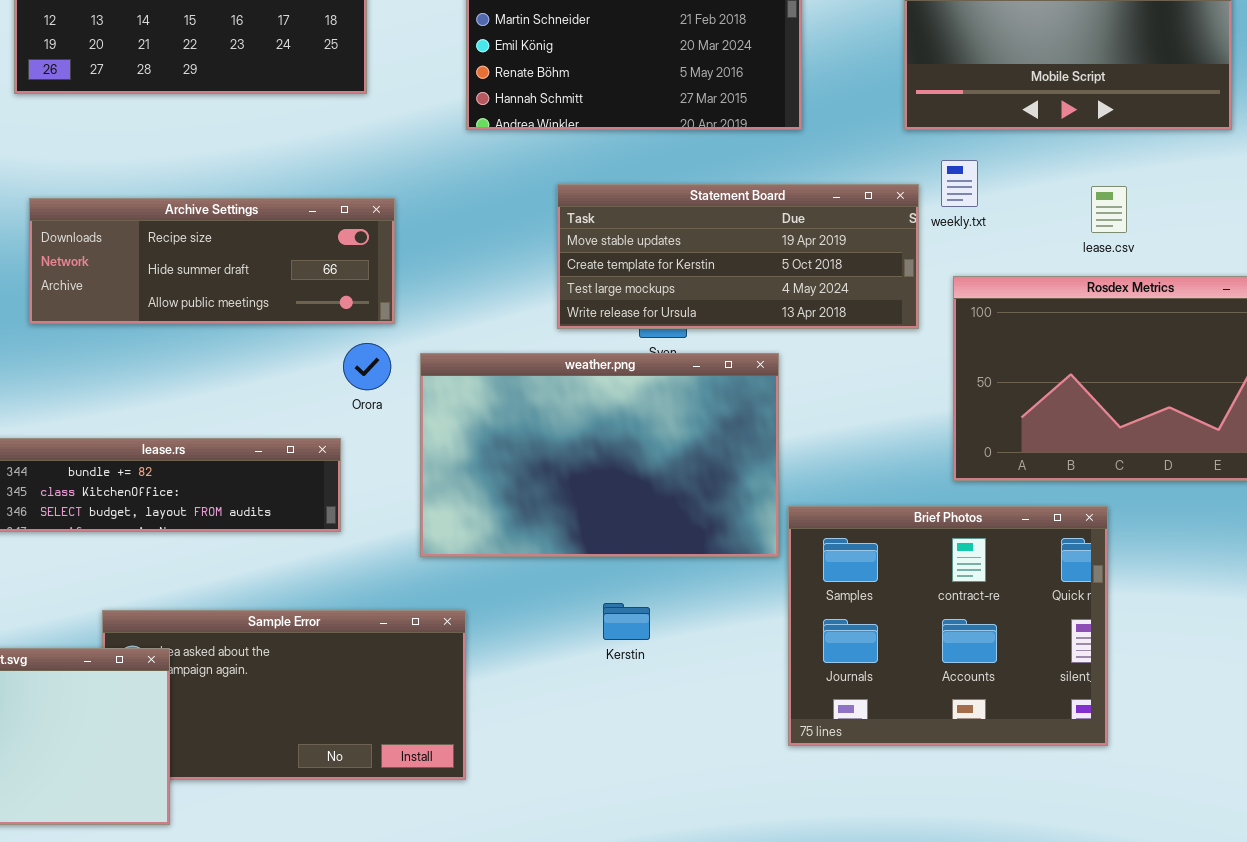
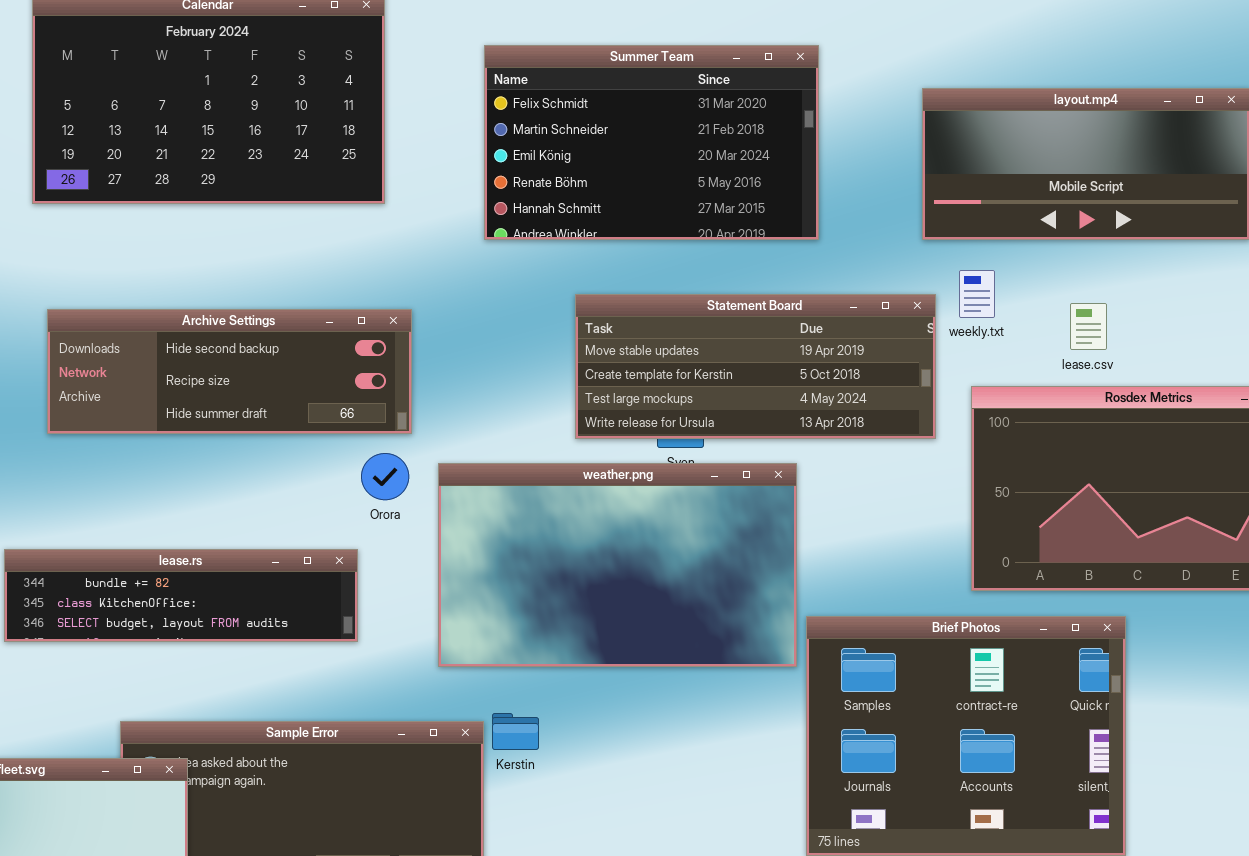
lease.csv: [1091,186,1127,233] -> [1070,303,1107,350], moved
Archive Settings: [29,198,395,324] -> [47,309,412,434], scrolled up 1 row
Kerstin: [603,603,650,640] -> [492,713,539,750], moved

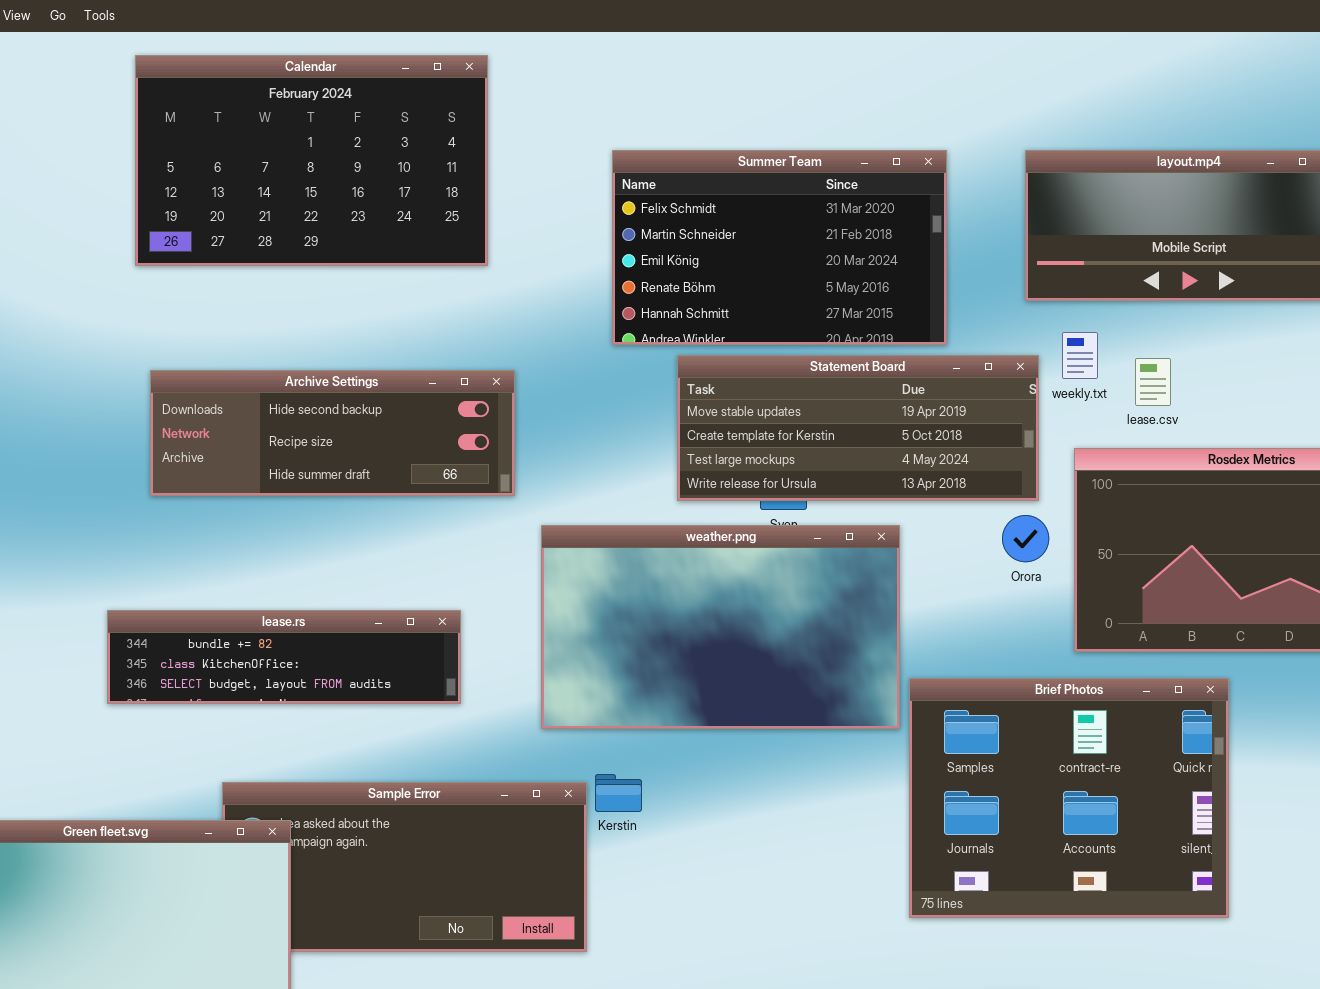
Summer Team: [484,45,819,240] -> [612,150,947,345], moved
lease.csv: [1070,303,1107,350] -> [1135,358,1171,406], moved
Orora: [361,453,409,500] -> [1002,515,1049,562], moved

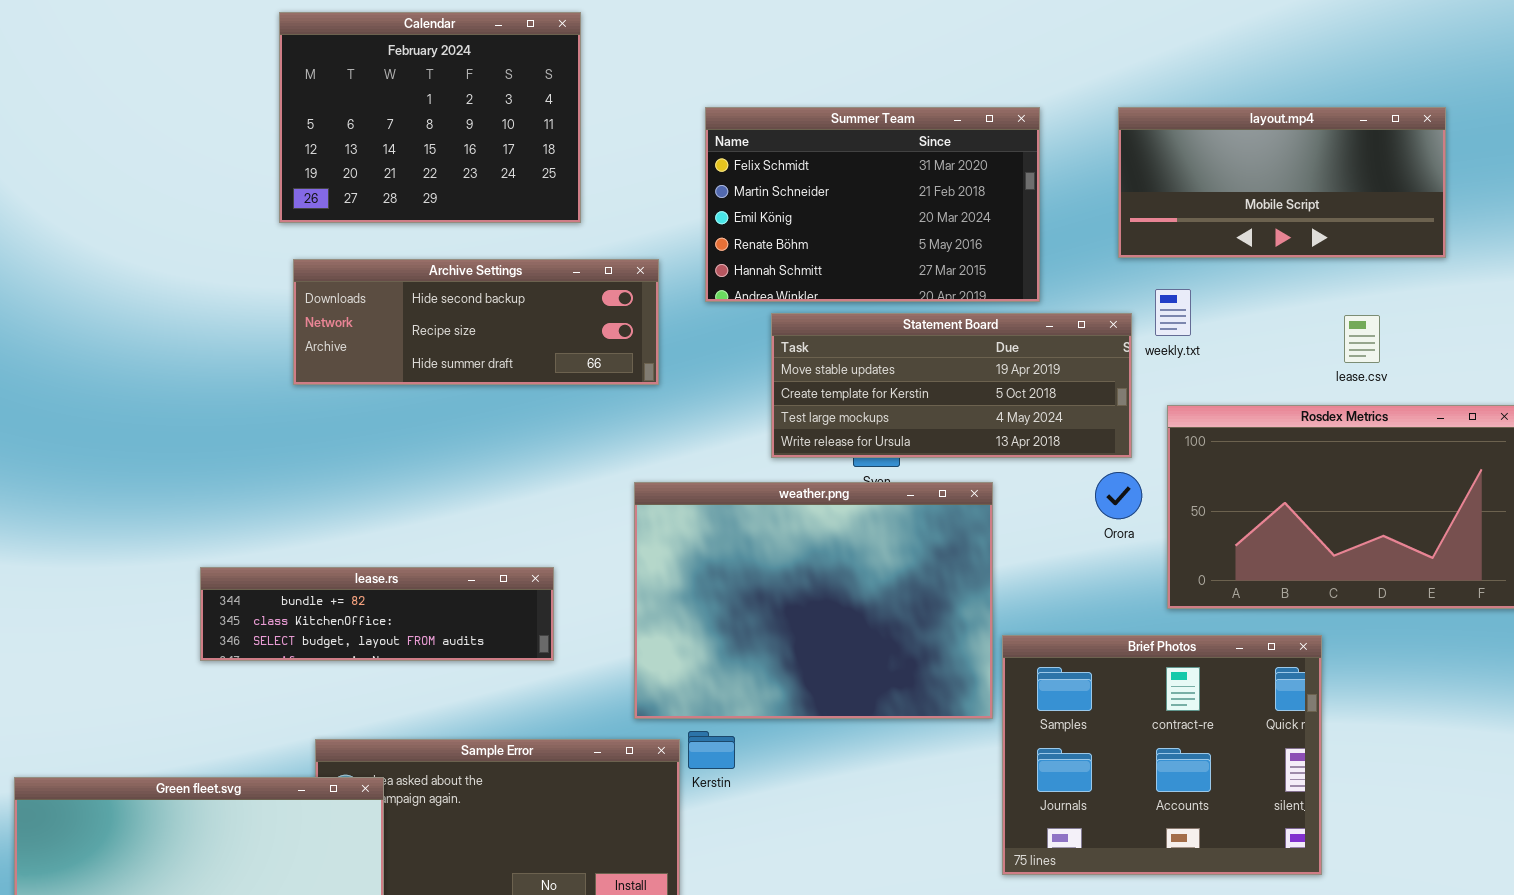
Calendar: [135,55,488,266] -> [279,12,581,223], resized
lease.csv: [1135,358,1171,406] -> [1344,315,1380,363], moved
Archive Settings: [150,370,515,496] -> [293,259,659,385], moved
weather.png: [541,525,900,729] -> [634,482,993,719], resized

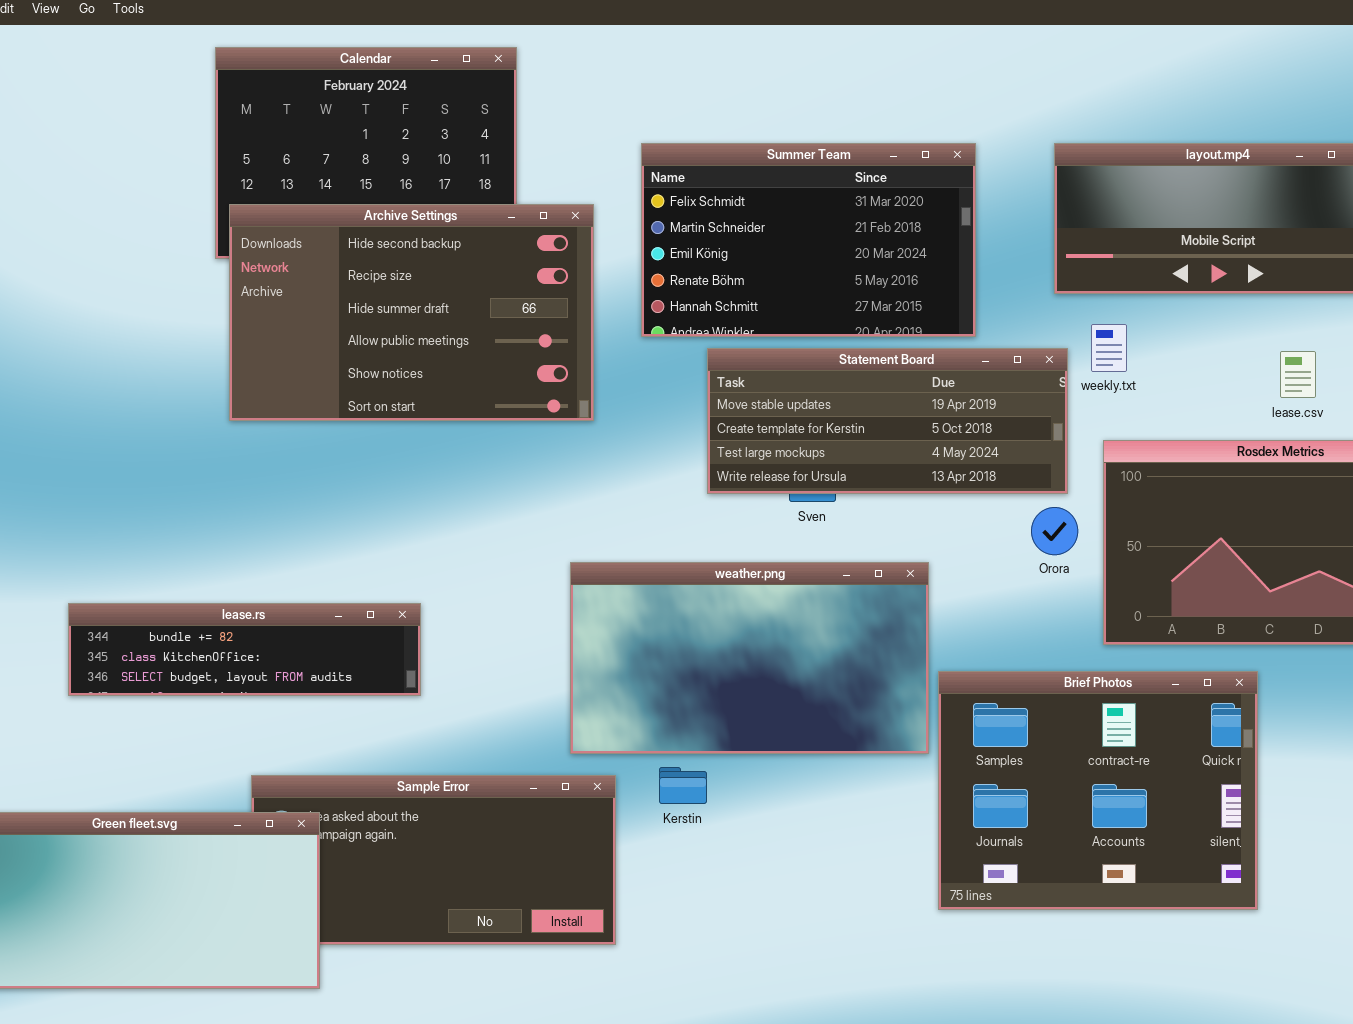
Archive Settings: [293,259,659,385] -> [229,204,594,421], resized
weather.png: [634,482,993,719] -> [570,562,929,754], resized
lease.rs: [200,567,554,661] -> [68,603,421,696], moved
Kerstin: [688,731,735,769] -> [659,767,707,804], moved

